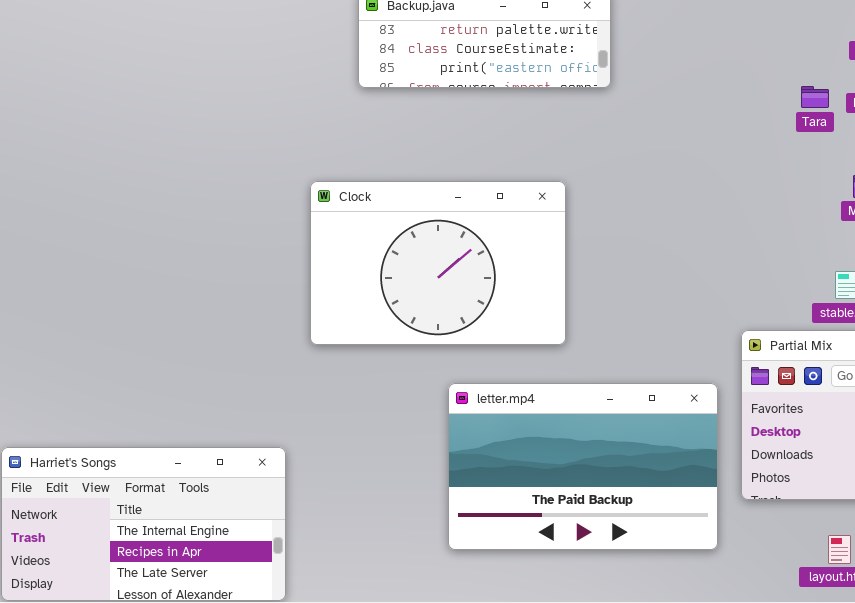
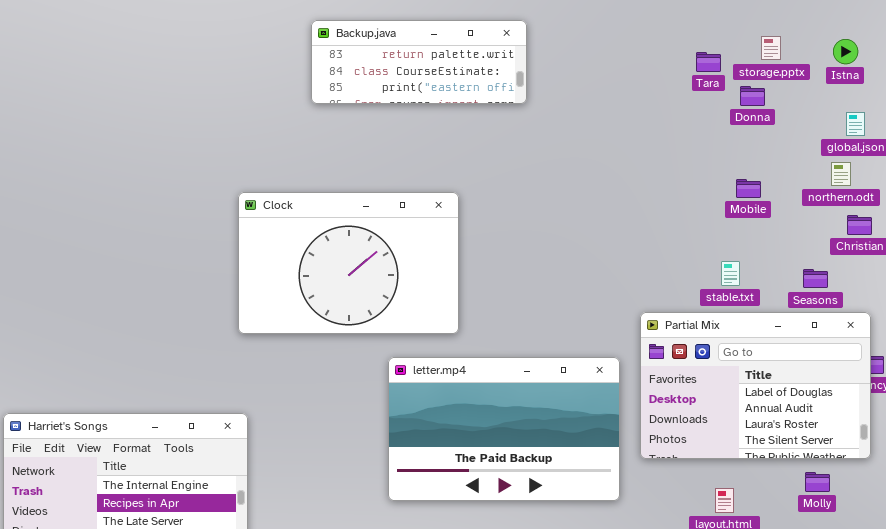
Tara: [801,86,829,108] -> [696,52,721,72], moved
Clock: [310,181,566,345] -> [238,192,459,334], moved

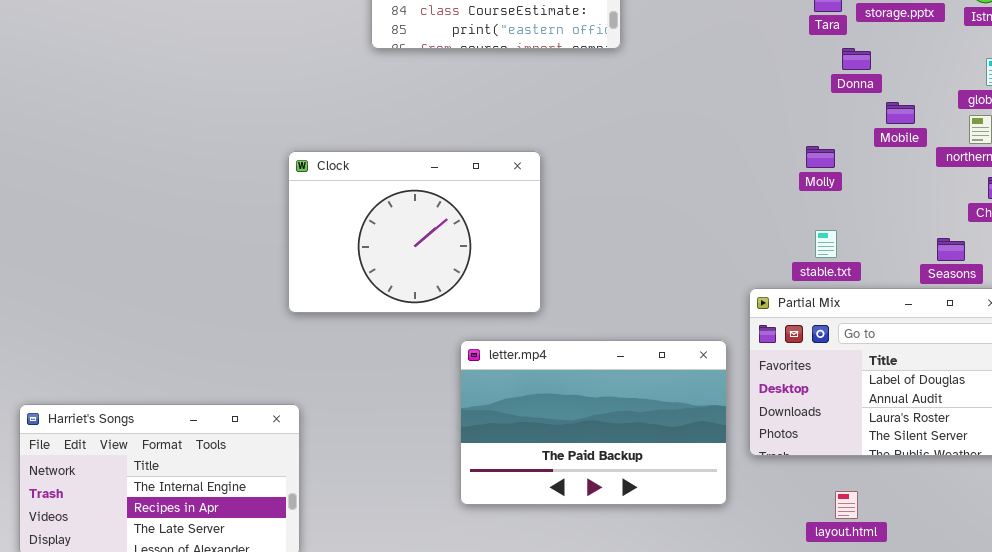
Donna: [740,86,765,106] -> [842,48,871,70], moved
Mobile: [736,179,761,198] -> [886,102,915,124], moved
stable.txt: [721,261,740,286] -> [815,230,837,258], moved
Molly: [805,472,830,492] -> [806,146,835,168], moved

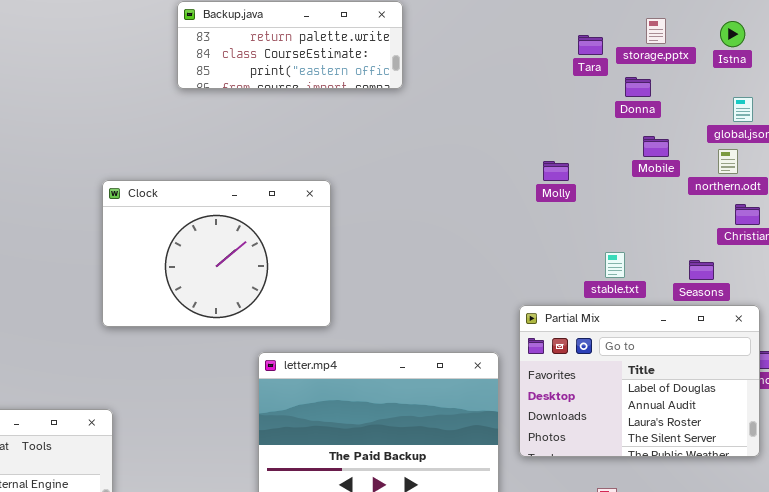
Donna: [842,48,871,70] -> [625,77,651,97], moved
Molly: [806,146,835,168] -> [543,161,569,181], moved
stable.txt: [815,230,837,258] -> [605,252,625,278], moved

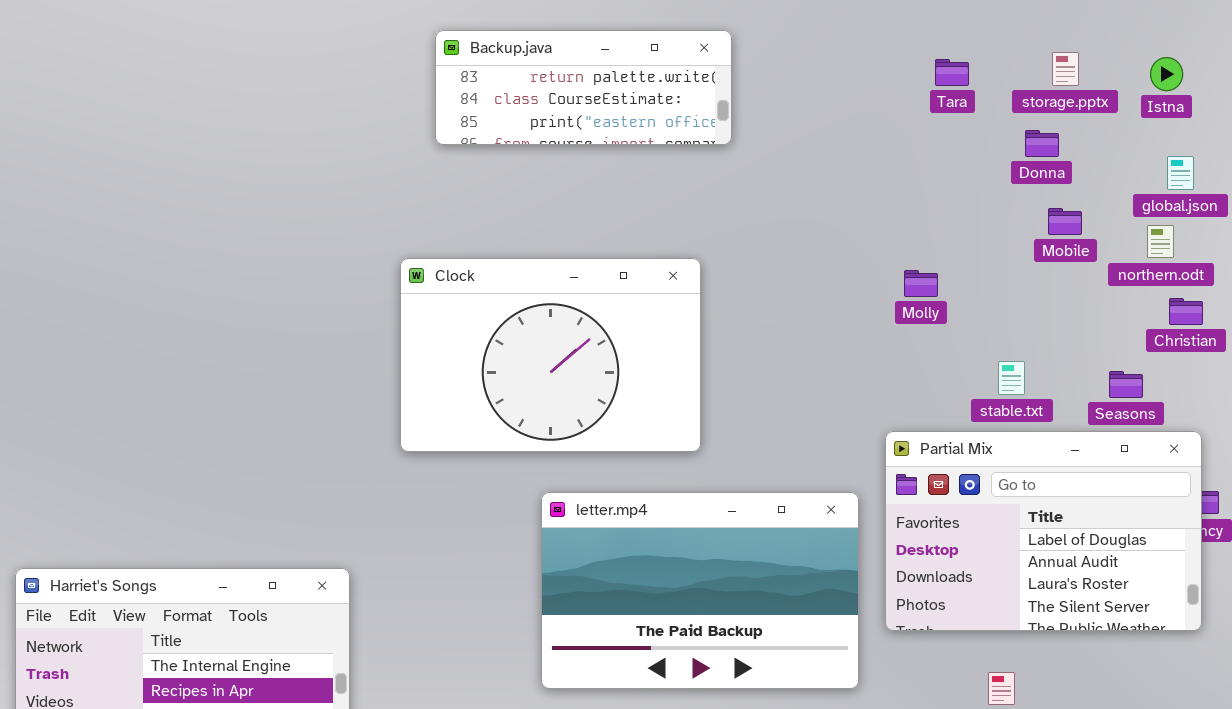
Tara: [578,35,603,55] -> [935,59,969,86], moved
Molly: [543,161,569,181] -> [904,270,938,297], moved
Clock: [102,180,331,327] -> [400,258,701,452], moved

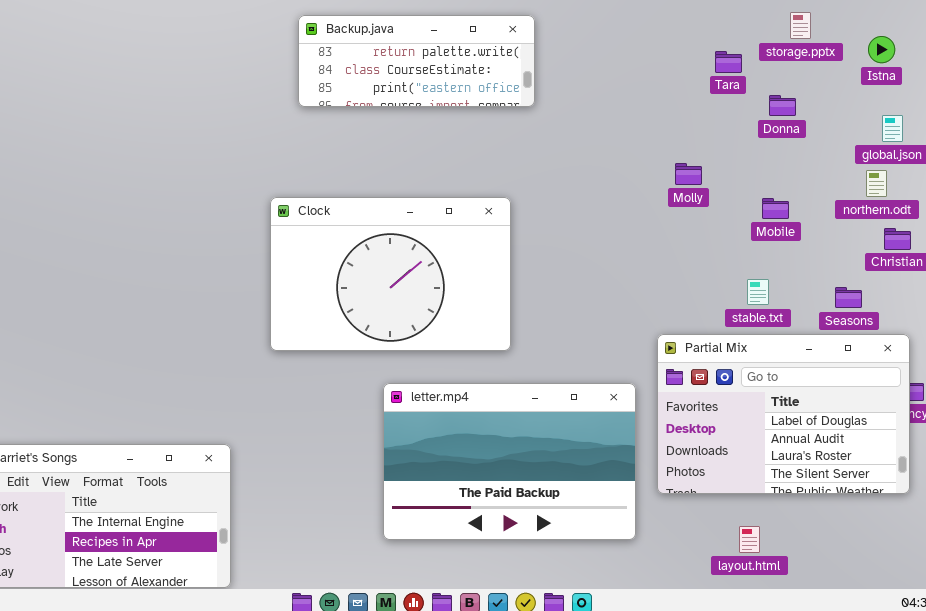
storage.pptx: [1052,52,1079,86] -> [790,12,811,39], moved
Tara: [935,59,969,86] -> [715,51,742,73], moved
Mobile: [1048,208,1082,235] -> [762,198,789,219], moved
Molly: [904,270,938,297] -> [675,163,702,185], moved

